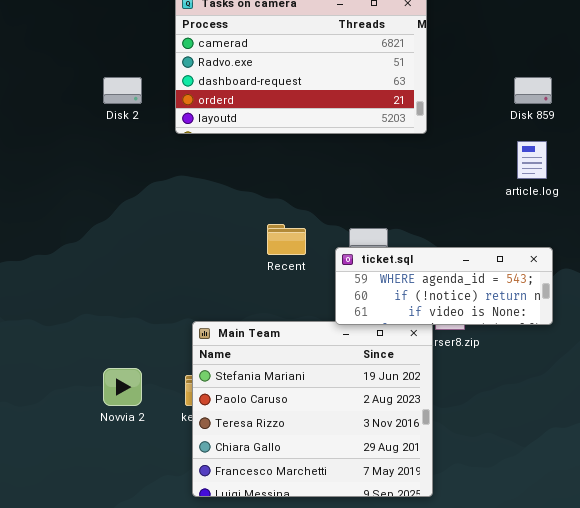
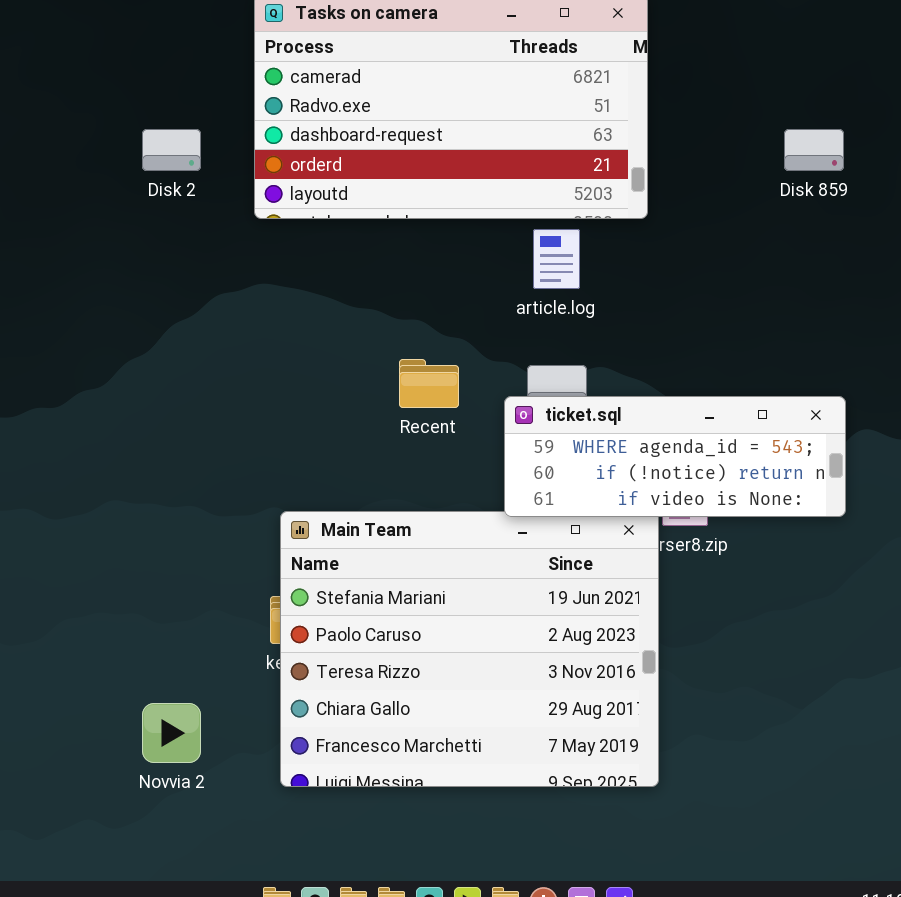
article.log: [517,141,547,179] -> [533,229,580,289], moved
Novvia 2: [103,368,142,406] -> [142,703,201,763], moved

